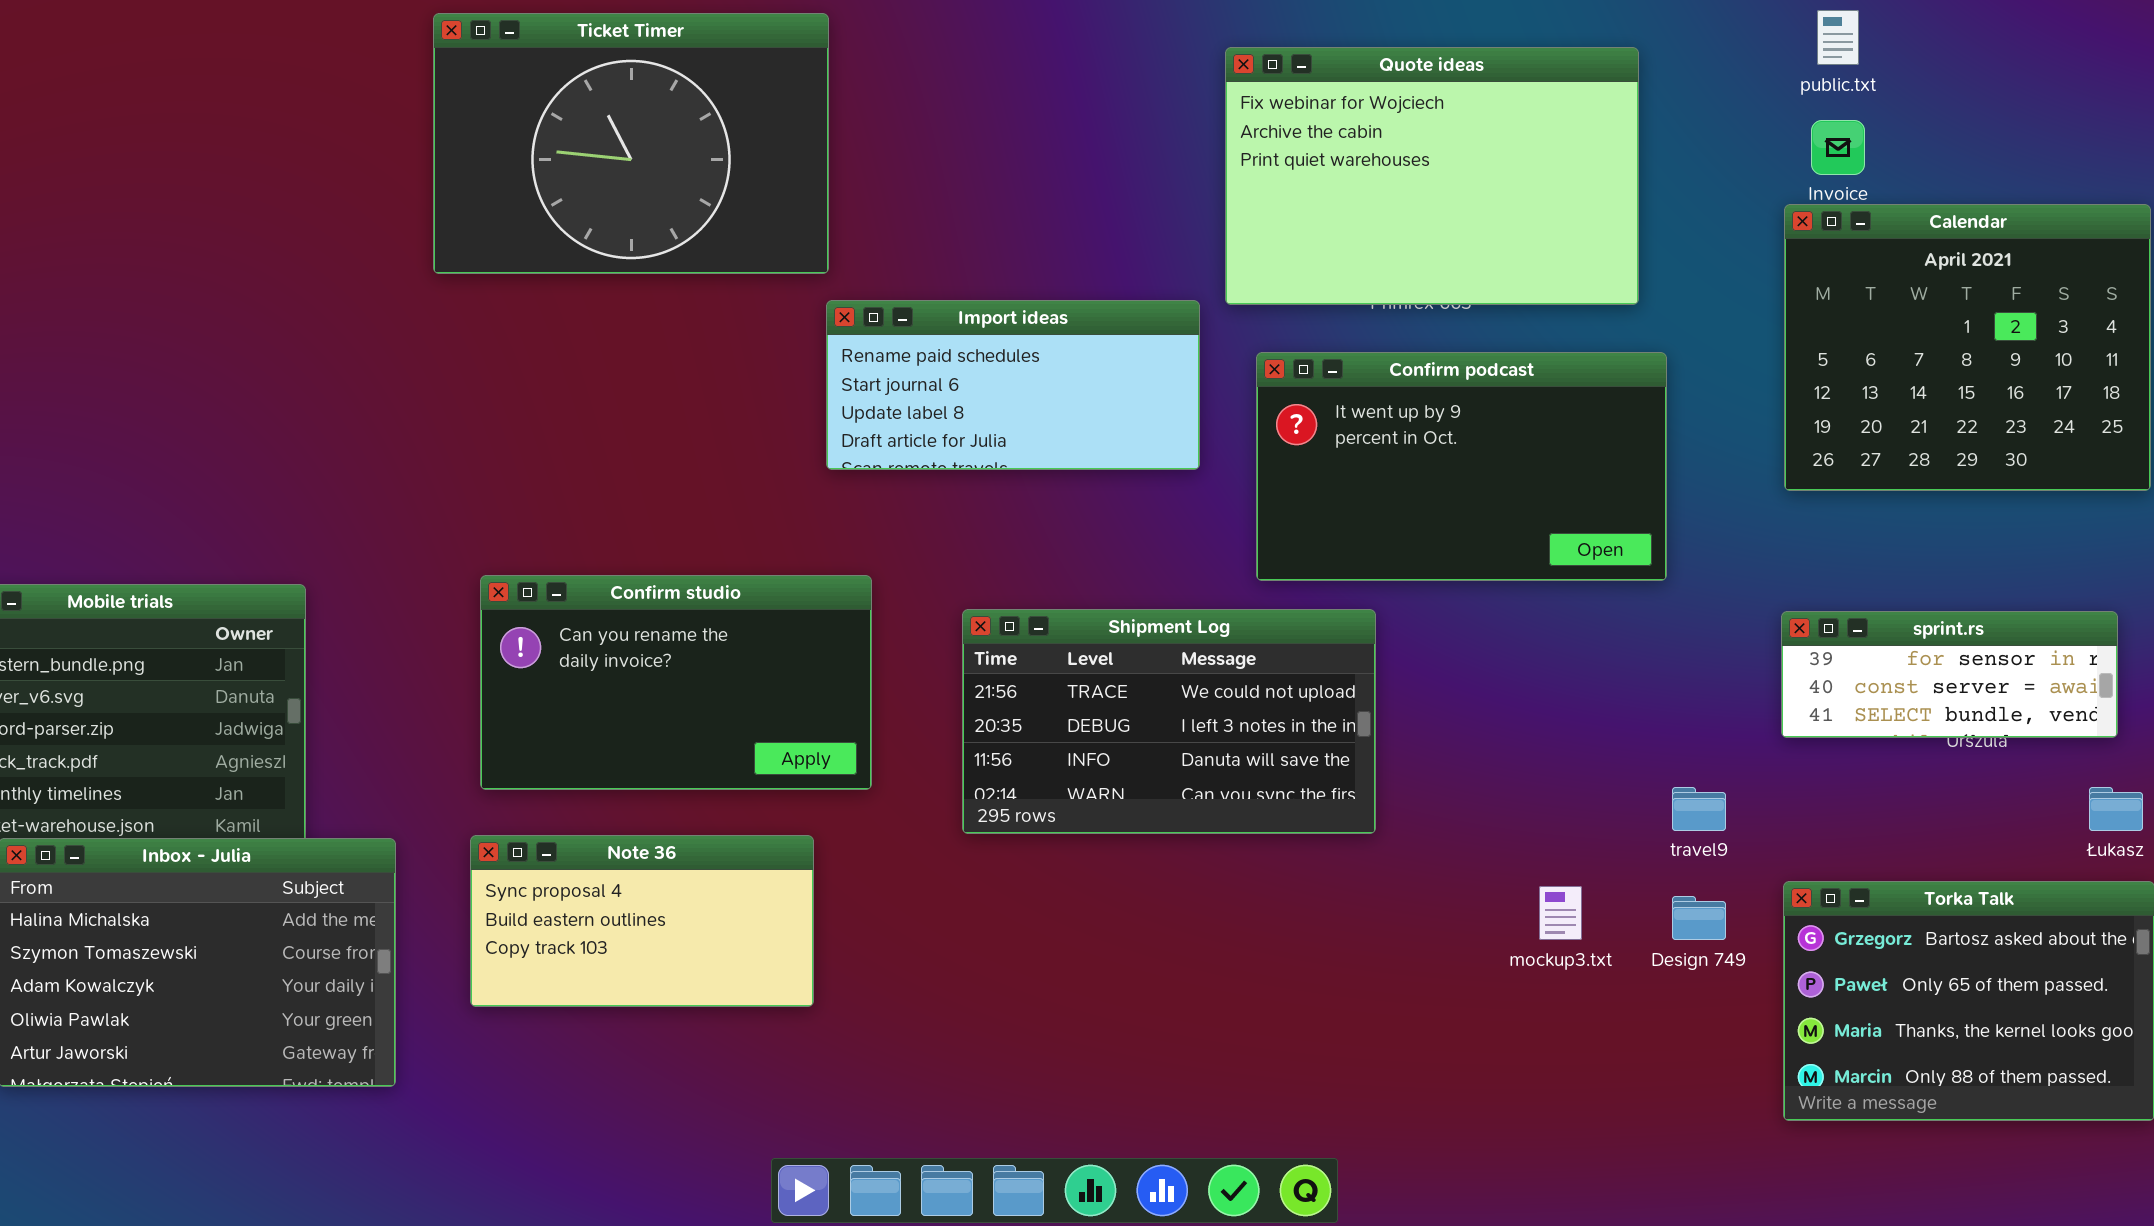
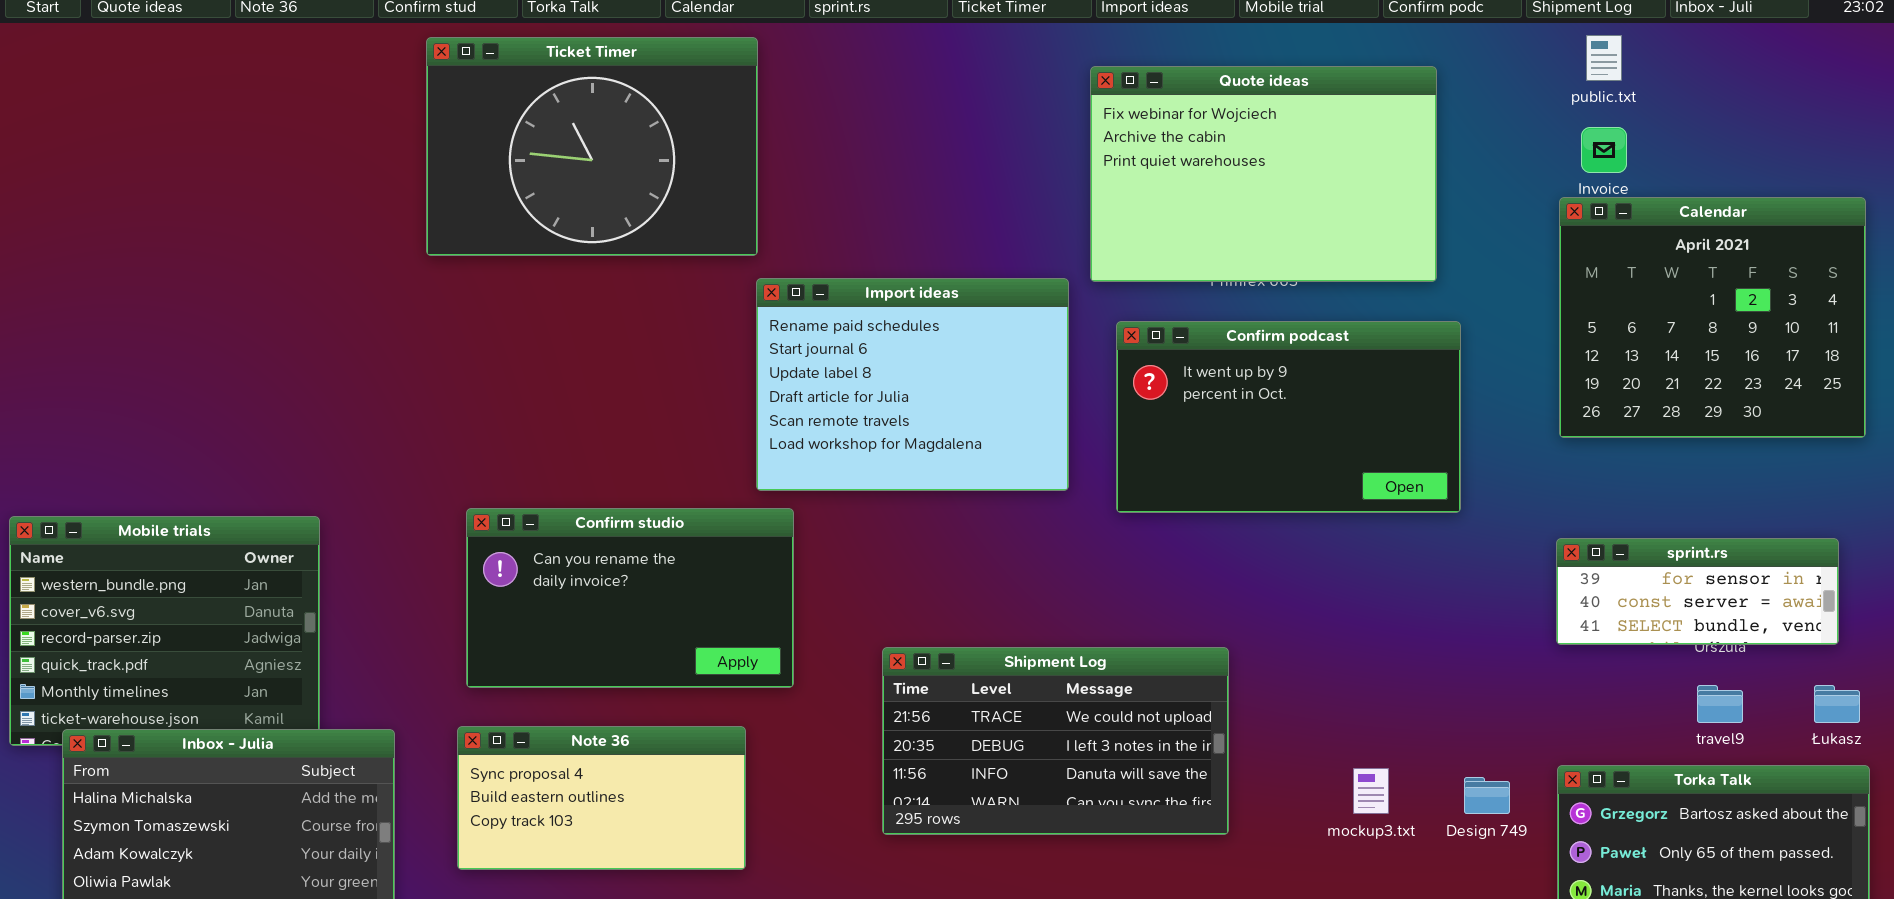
Import ideas: [826,300,1200,470] -> [756,278,1069,491], resized
Shipment Log: [962,609,1376,834] -> [882,647,1229,835], moved
travel9: [1672,787,1726,831] -> [1697,685,1743,723], moved

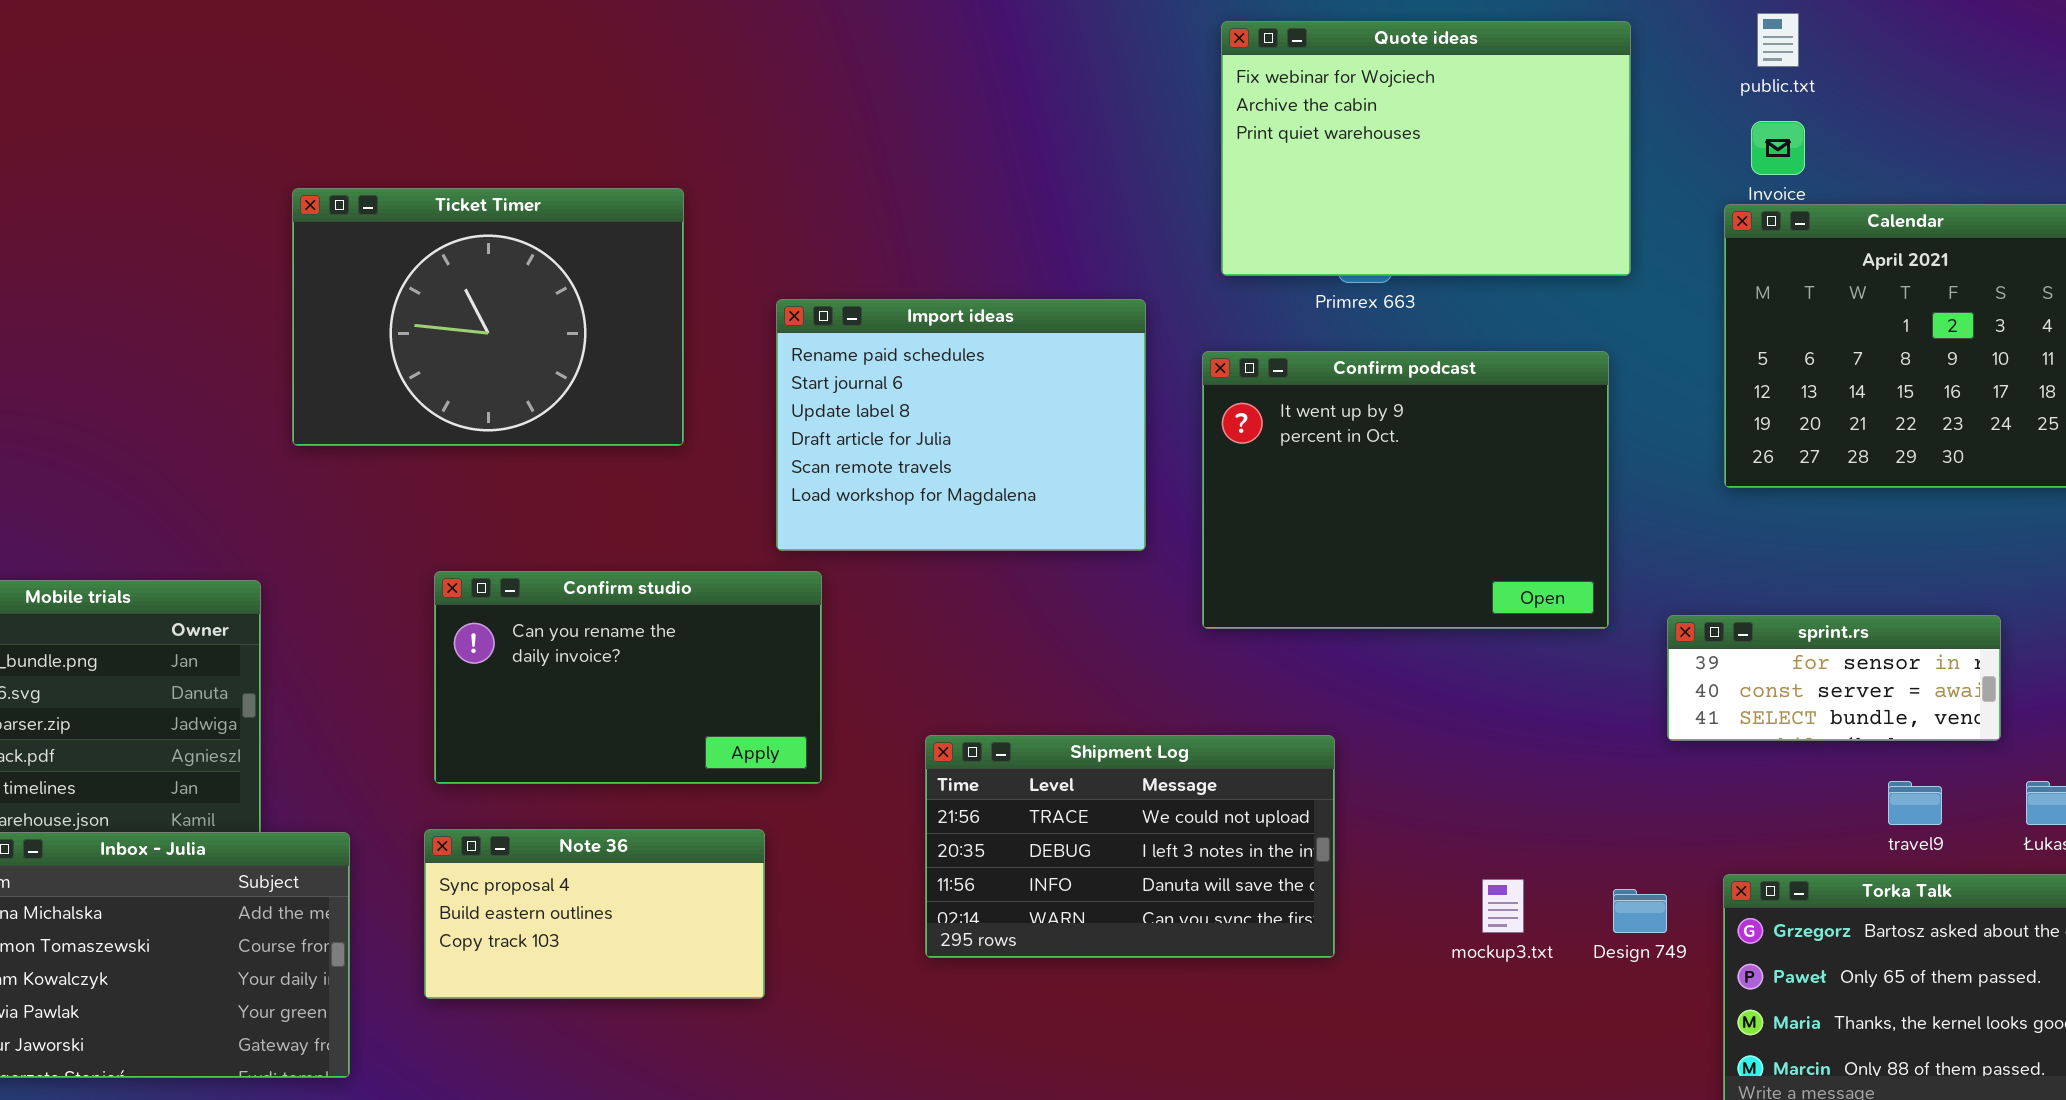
Ticket Timer: [426,37,758,256] -> [292,188,684,446], moved
Quote ideas: [1090,66,1437,282] -> [1221,21,1631,276], moved
Confirm podcast: [1116,321,1461,513] -> [1202,351,1609,629], resized
sprint.rs: [1556,538,1839,645] -> [1667,615,2001,741], moved

